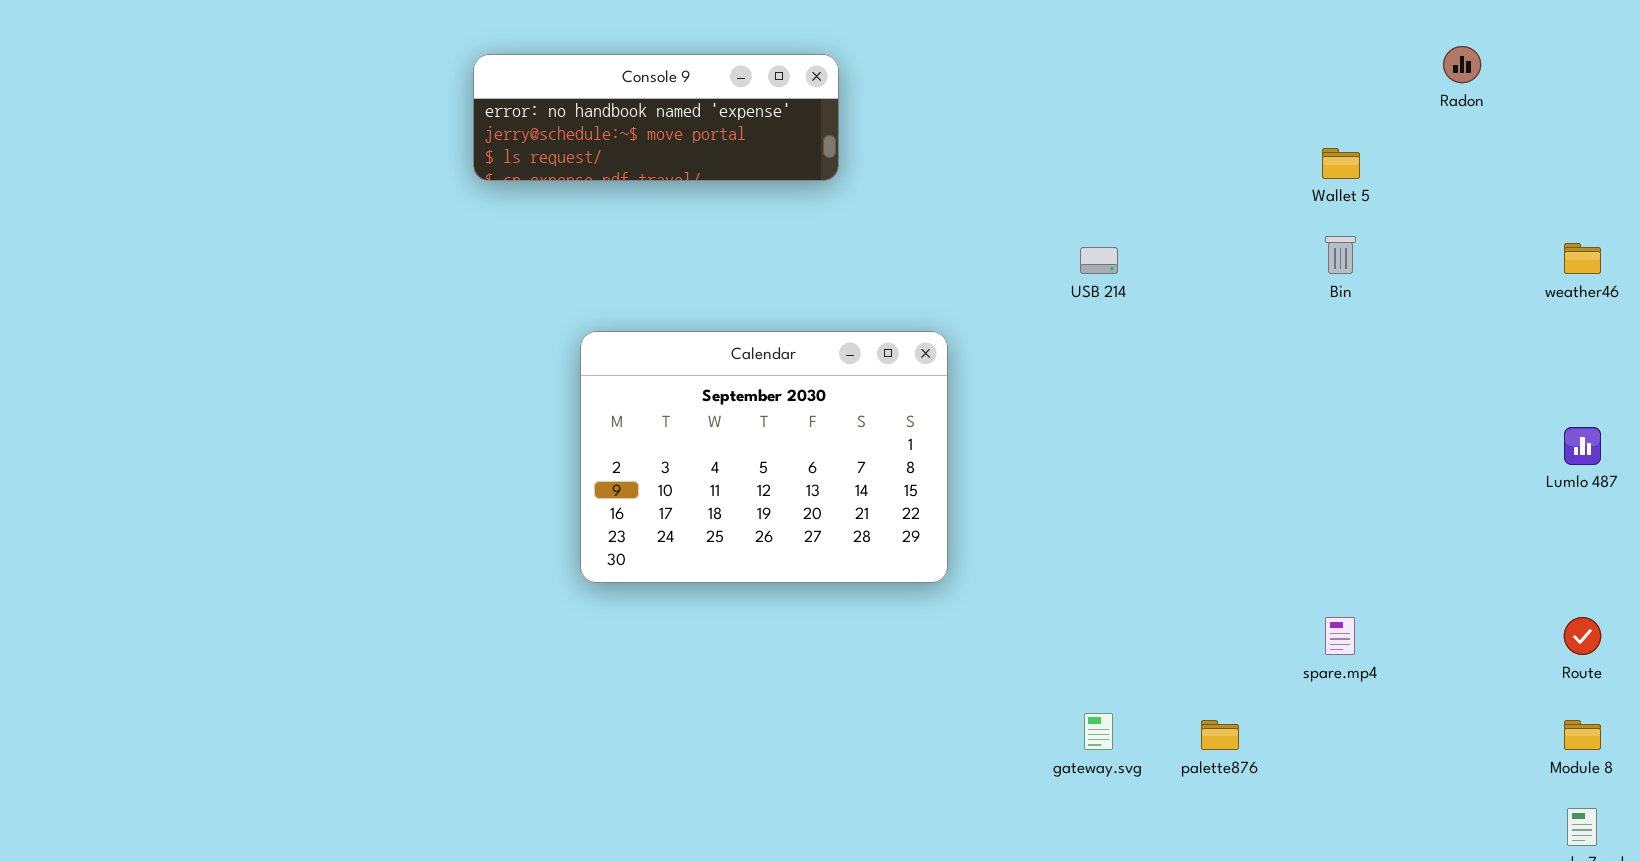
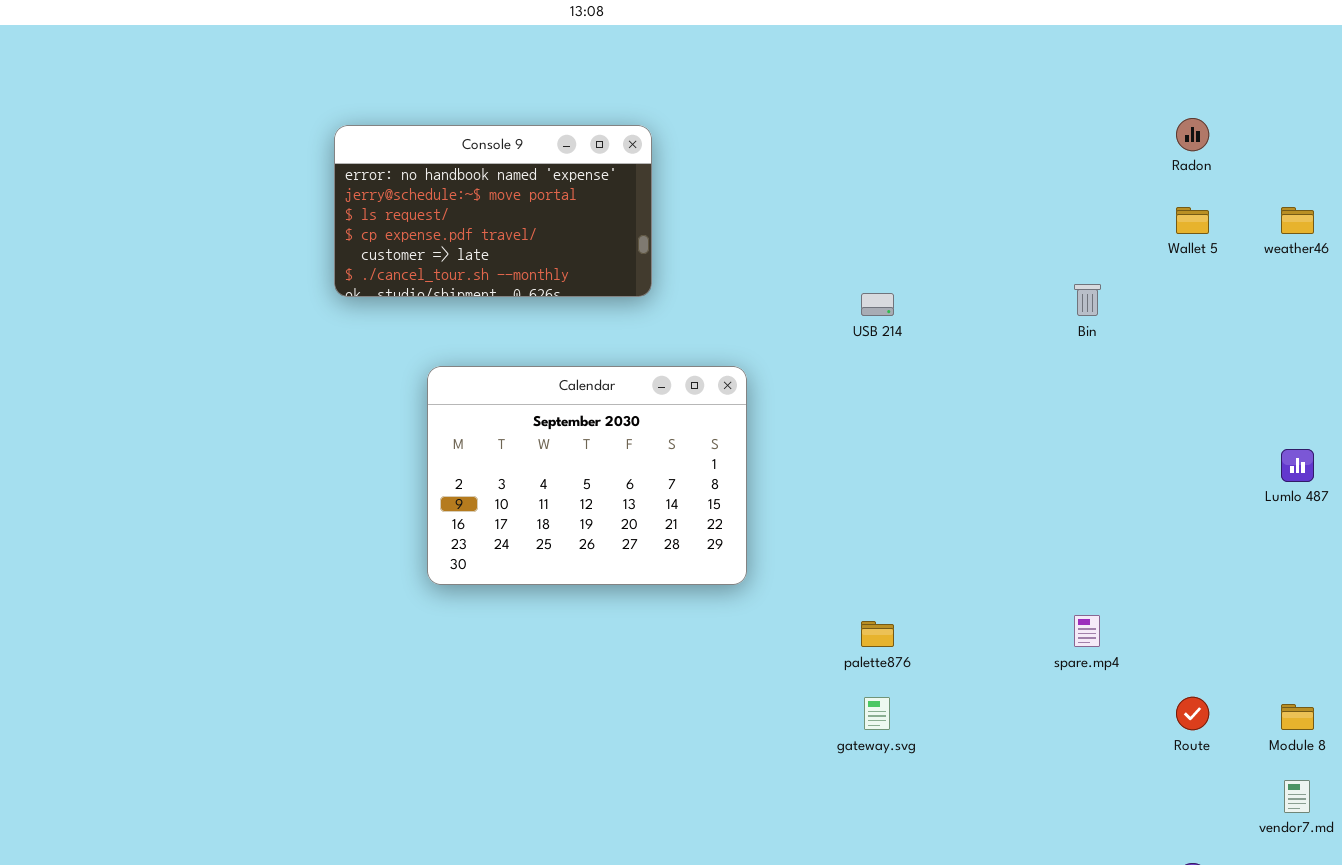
Console 9: [473,54,839,181] -> [334,125,652,297], resized
Wallet 5: [1322,148,1360,179] -> [1176,207,1209,234], moved
weather46: [1564,243,1601,274] -> [1281,207,1314,234], moved
Route: [1564,617,1601,655] -> [1176,697,1209,730], moved
palette876: [1201,720,1239,750] -> [861,621,894,647], moved

